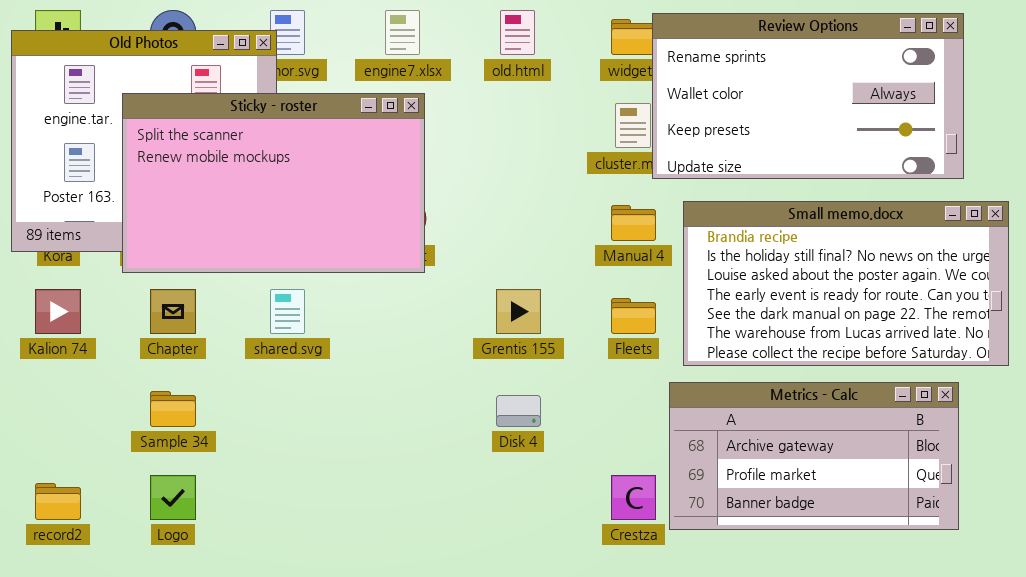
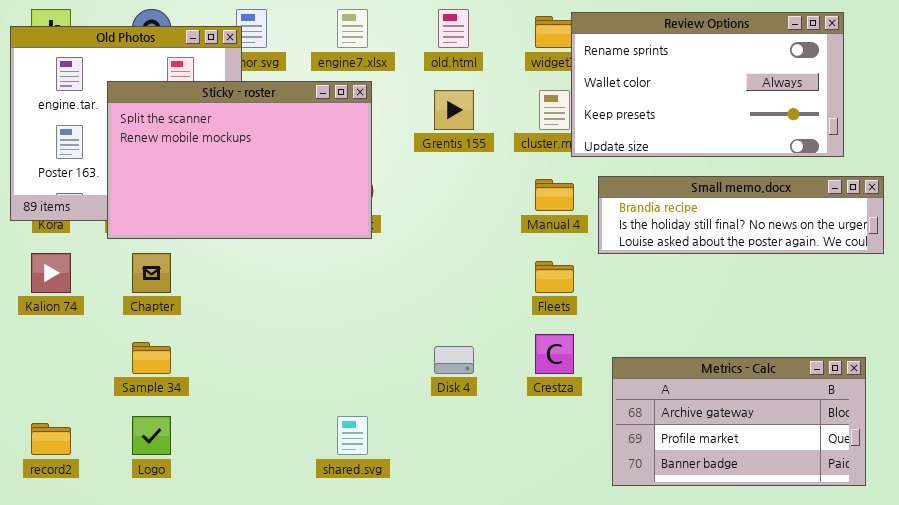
Small memo.docx: [683,201,1009,366] -> [598,176,884,254], resized
shared.svg: [270,289,305,334] -> [337,416,368,455], moved
Grentis 155: [496,289,541,334] -> [434,90,474,130], moved
Metrics - Calc: [669,382,959,530] -> [612,357,866,486], moved
Crestza: [611,475,656,520] -> [535,334,574,374], moved

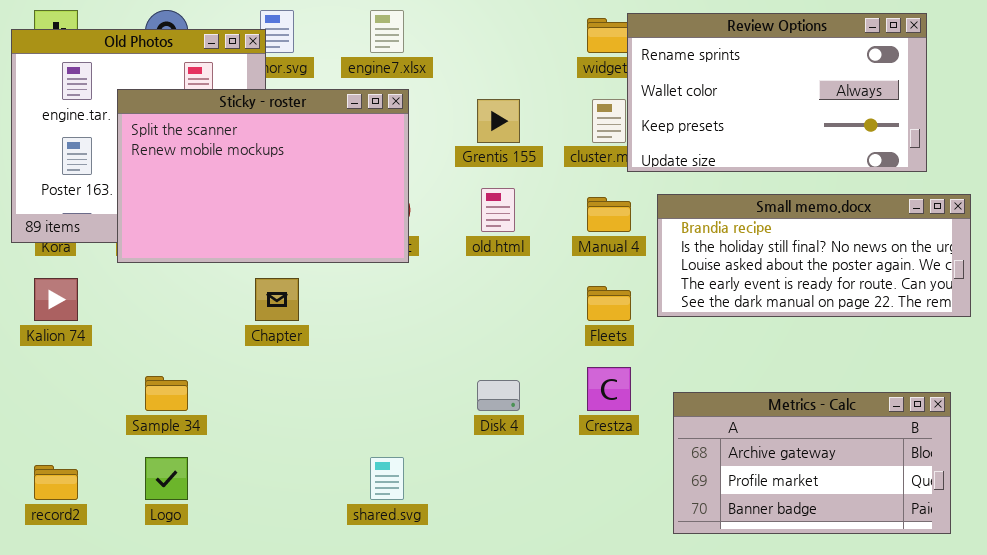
old.html: [438,9,469,48] -> [481,188,515,232], moved
Small memo.docx: [598,176,884,254] -> [657,194,971,317], resized
Chapter: [132,253,171,293] -> [255,278,299,321], moved

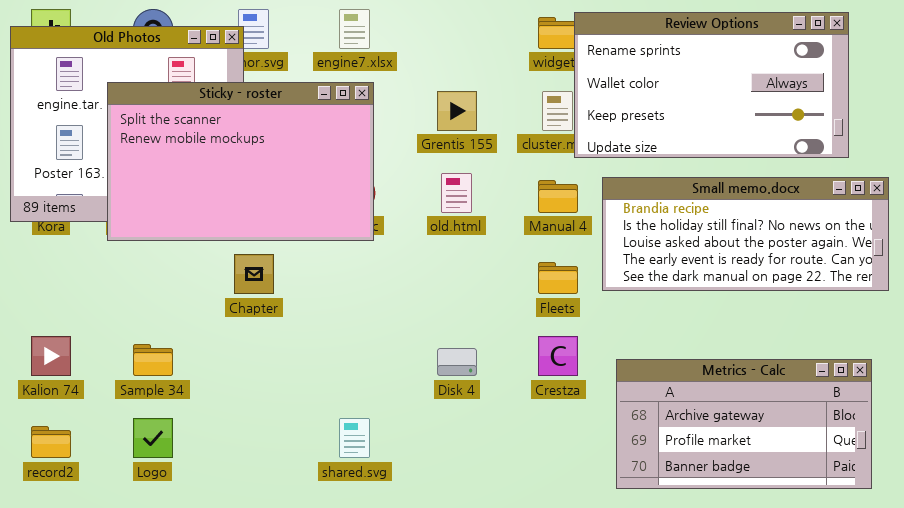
Kalion 74: [34,278,78,321] -> [31,336,71,376], moved

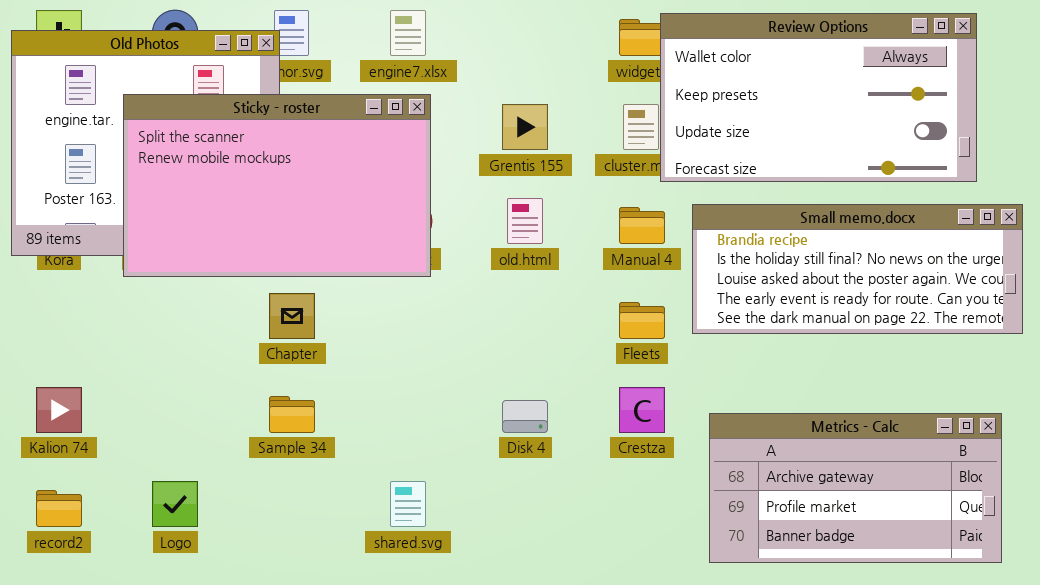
Review Options: [574,12,849,158] -> [660,13,977,182], scrolled down 1 row
Sample 34: [133,344,173,376] -> [269,396,315,433], moved

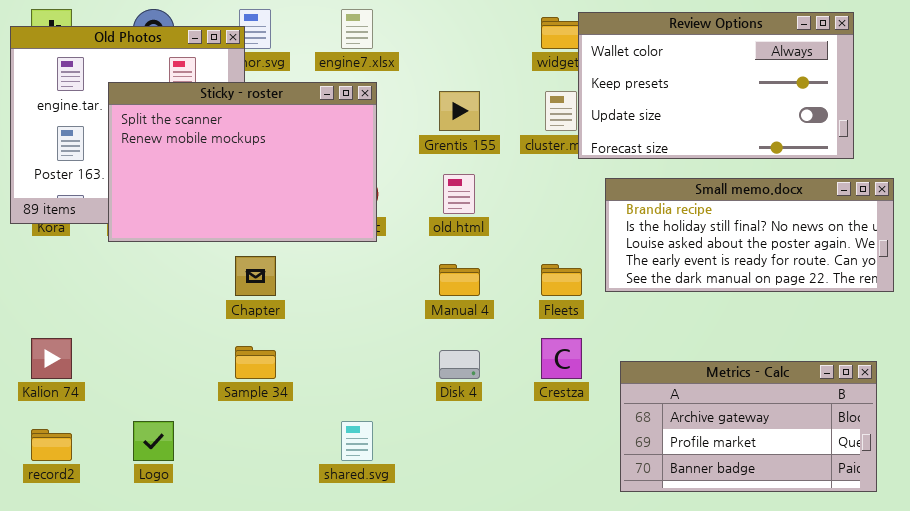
Manual 4: [619,207,665,244] -> [439,264,480,296], moved

